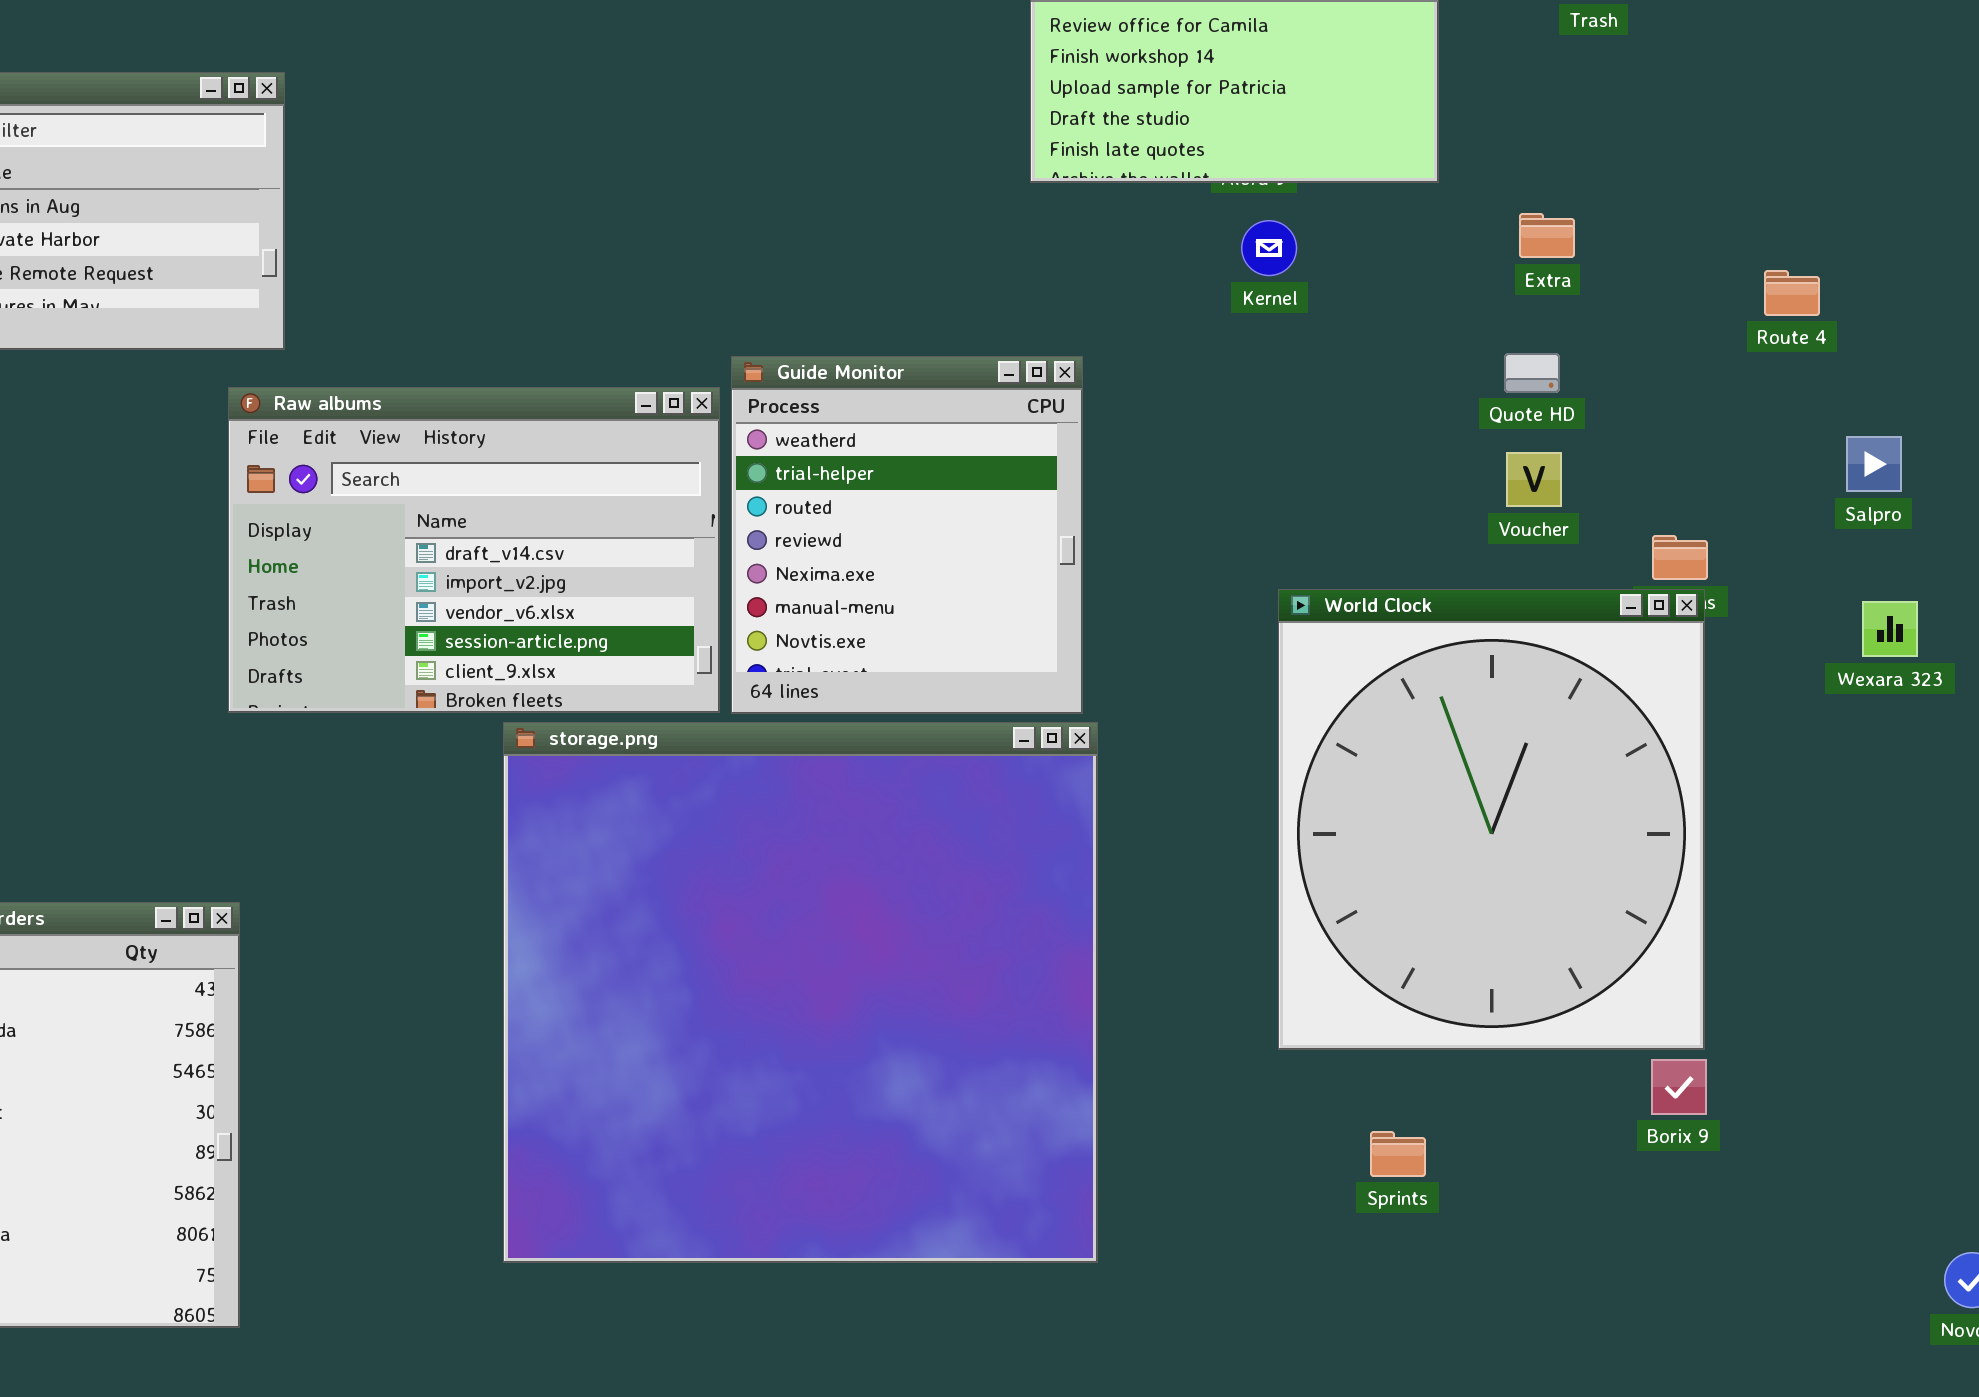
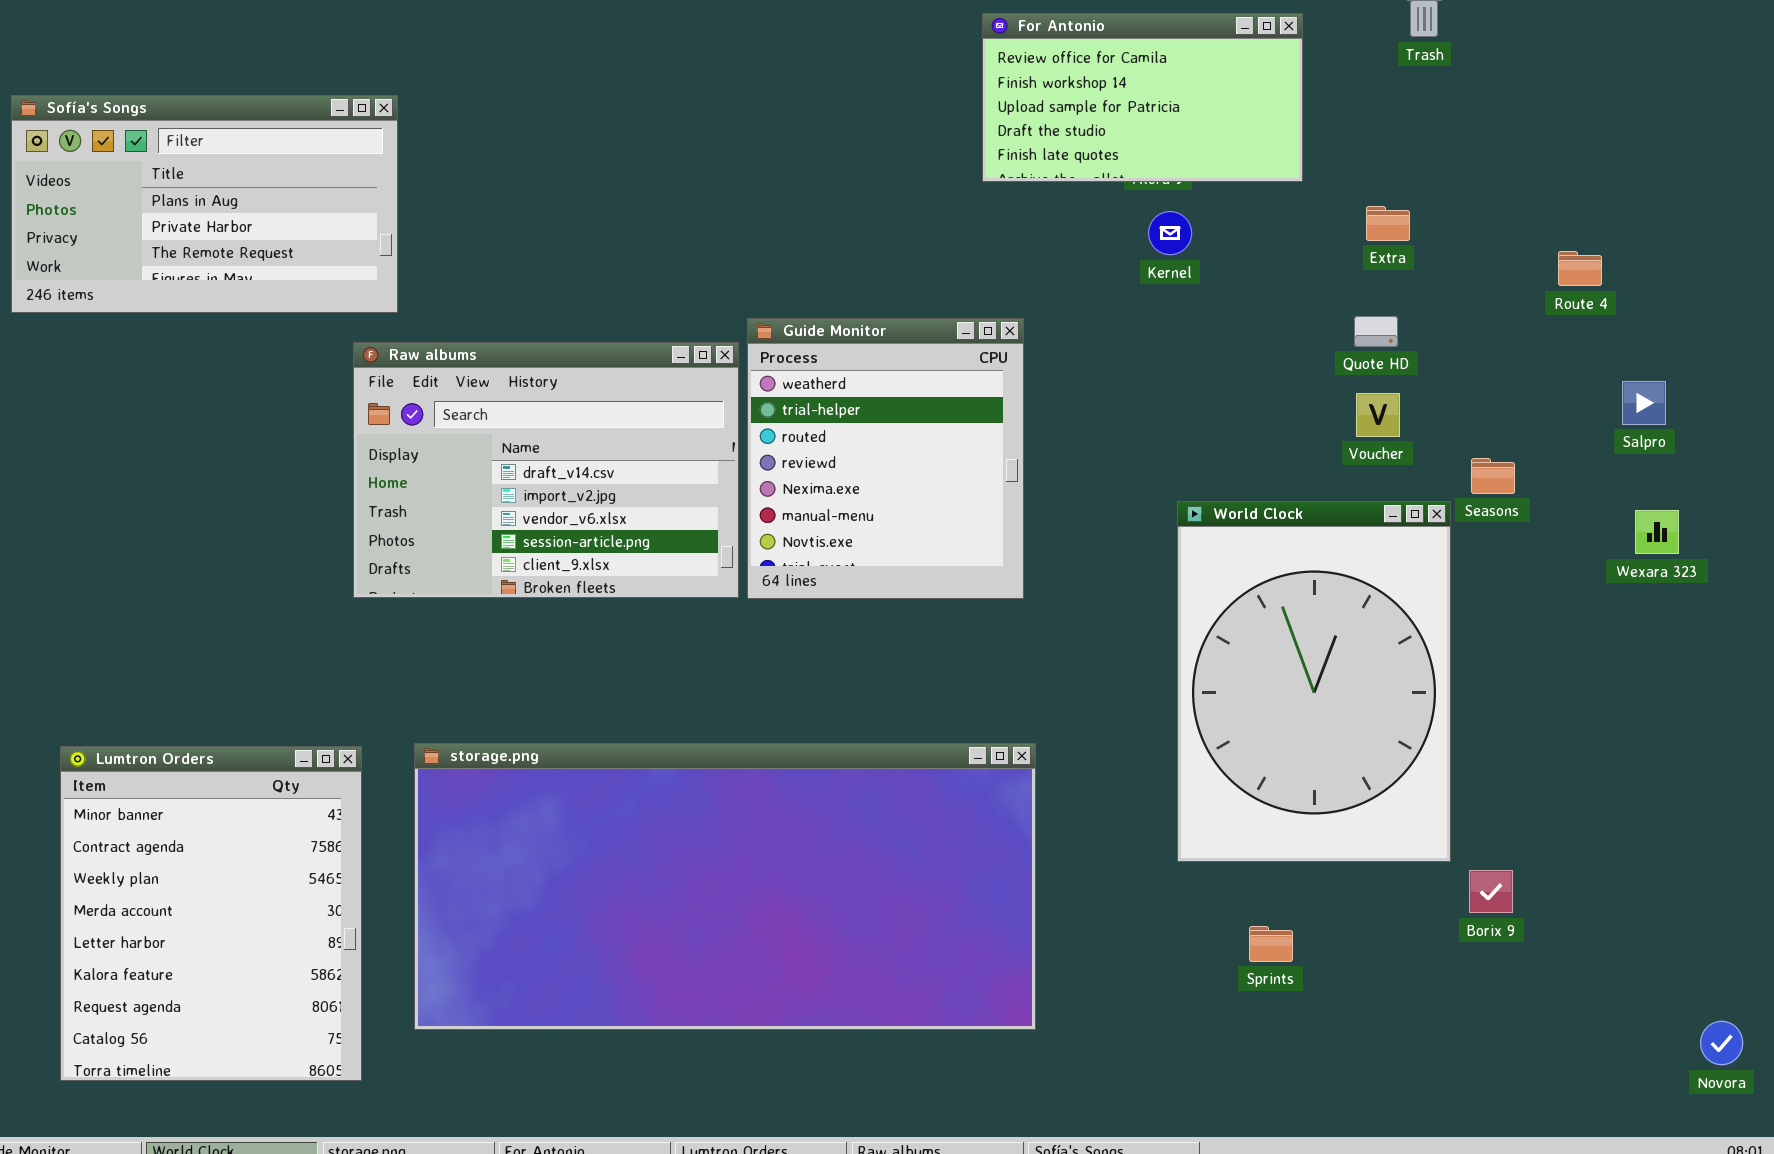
World Clock: [1278,589,1705,1050] -> [1177,501,1451,862], resized
storage.png: [503,722,1098,1263] -> [414,743,1036,1030], resized

